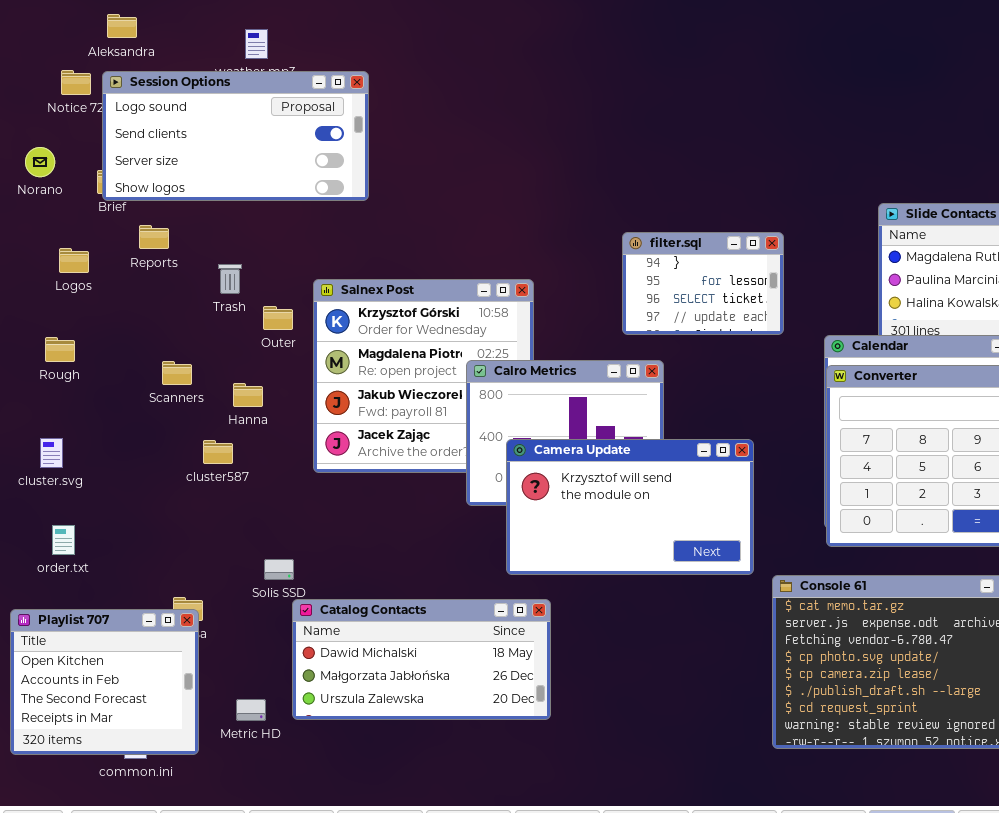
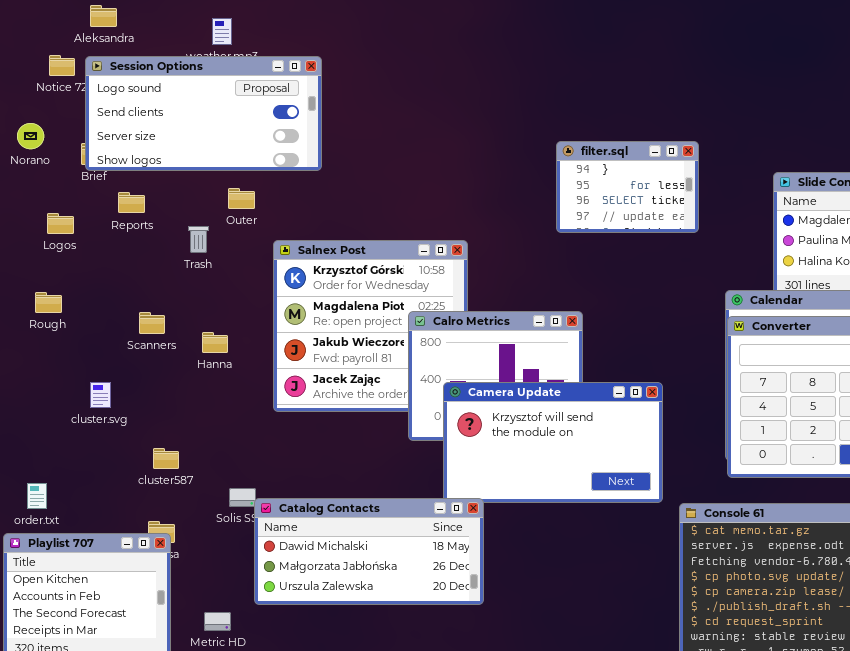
filter.sql: [622,232,784,335] -> [556,141,699,233], moved
Outer: [263,306,293,330] -> [228,188,255,209], moved
cluster.svg: [40,438,63,468] -> [90,382,111,408], moved
cluster587: [203,440,233,464] -> [153,448,179,469], moved
order.txt: [52,525,75,555] -> [27,483,47,509], moved
Catalog Contacts: [292,599,551,720] -> [254,498,484,605], moved

